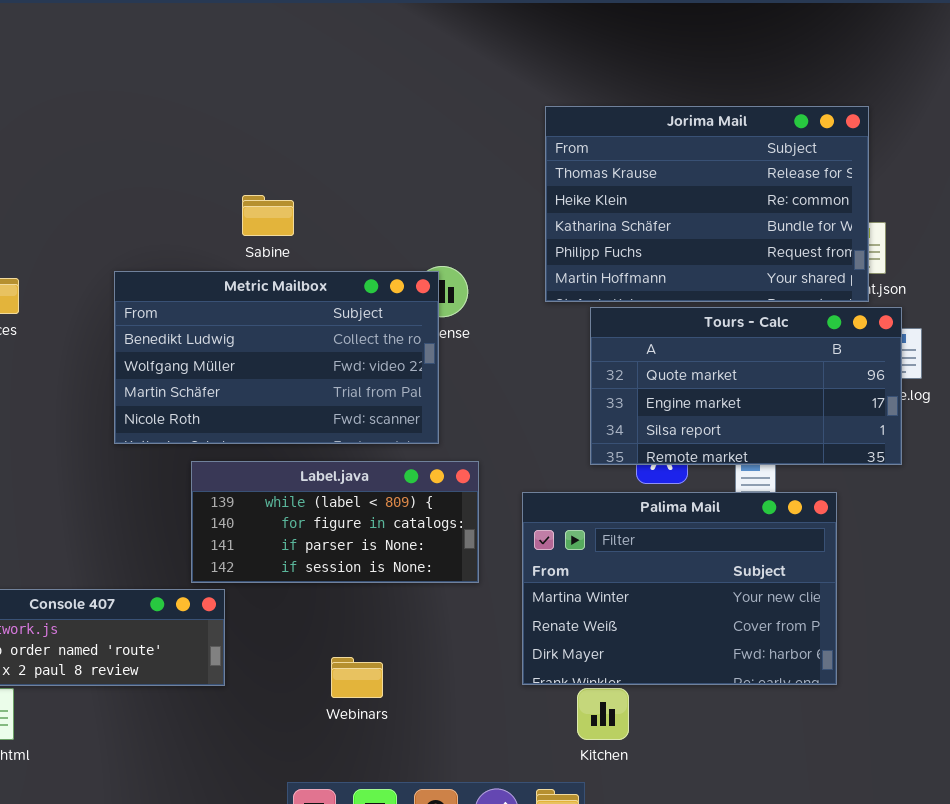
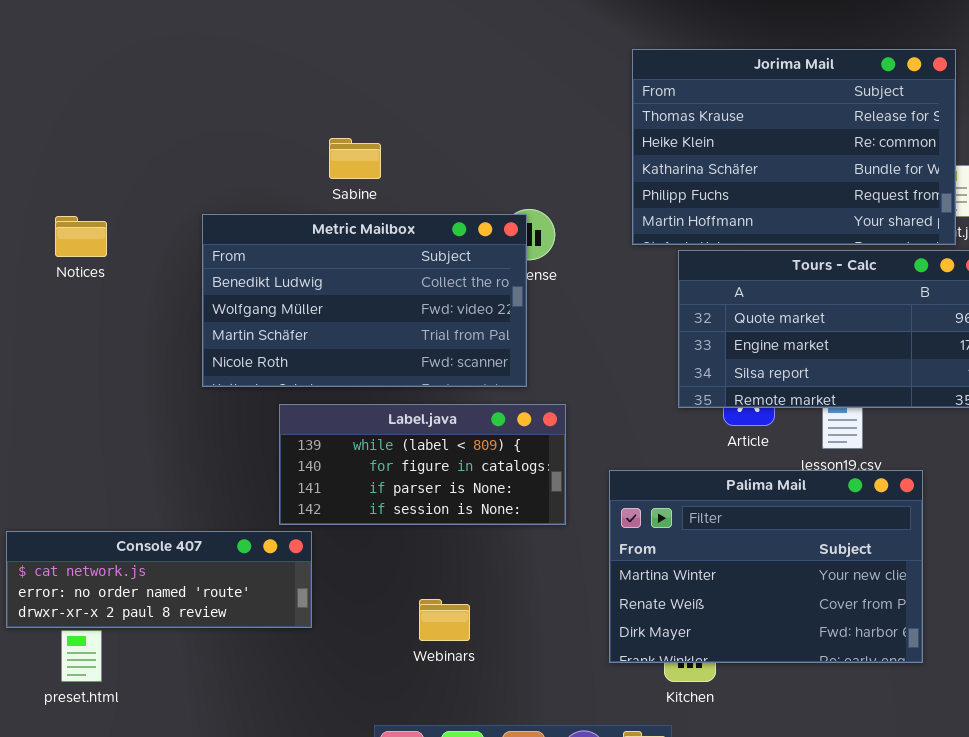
Palima Mail: [522,492,837,685] -> [609,470,923,663], moved

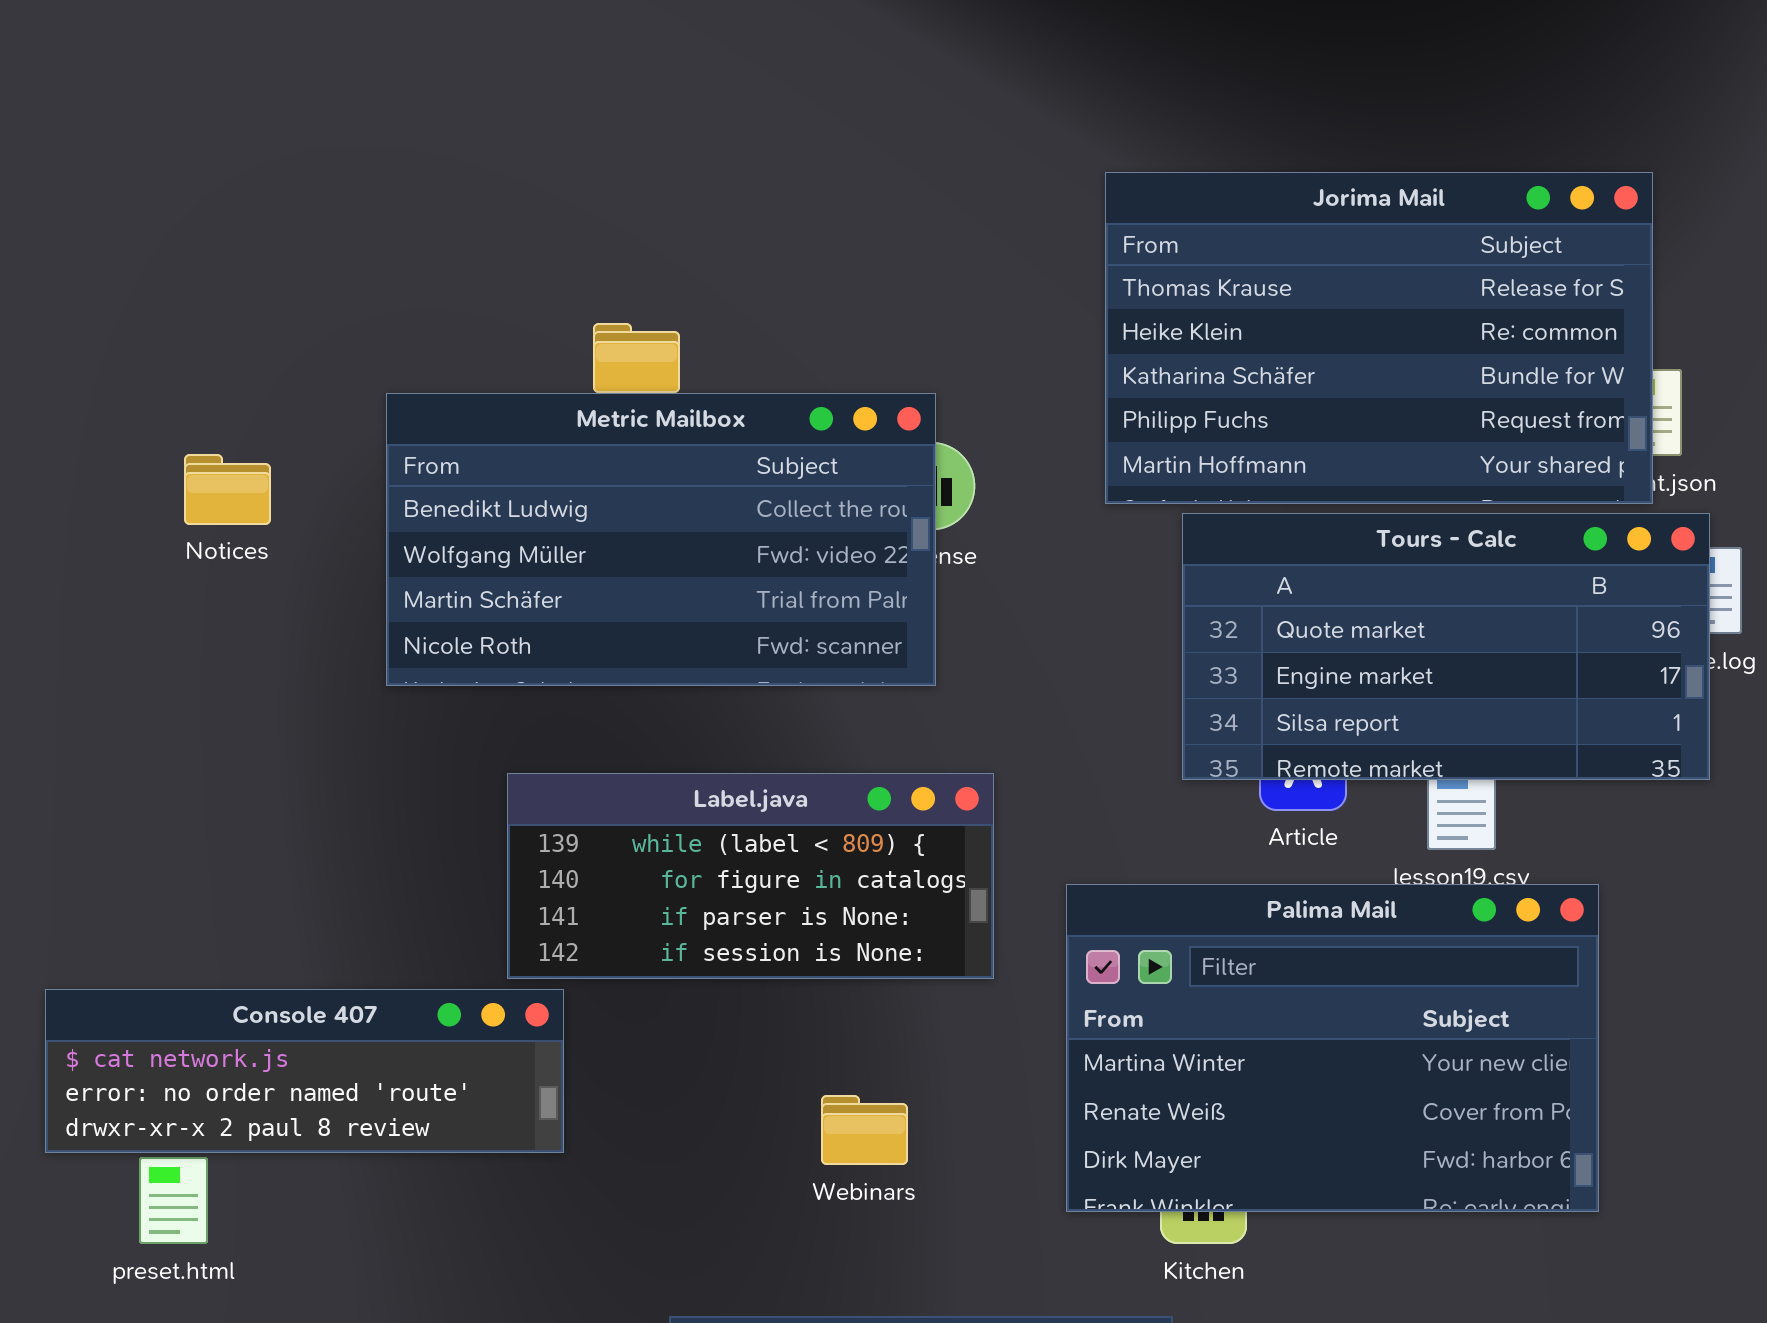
Metric Mailbox: [202,214,527,387] -> [386,393,936,686], moved
Notices: [55,216,107,257] -> [184,454,271,525], moved
Webinars: [419,599,470,641] -> [821,1095,908,1165], moved

